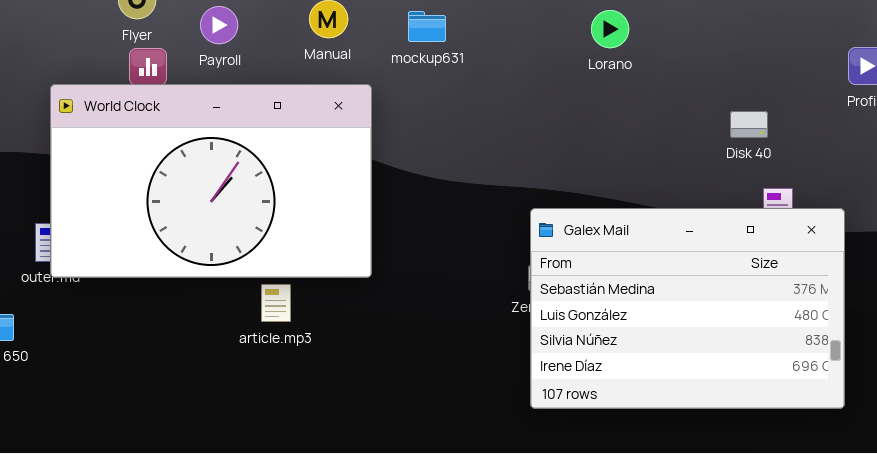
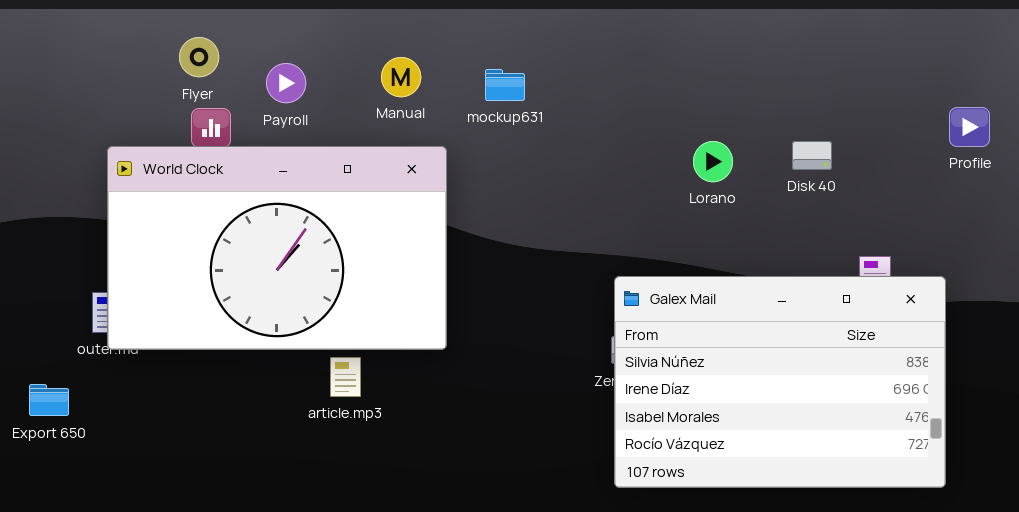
Lorano: [591,10,629,48] -> [693,141,733,182], moved
Disk 40: [730,111,768,138] -> [792,141,832,170], moved
Galex Mail: [530,208,845,409] -> [614,276,946,488], scrolled down 2 rows

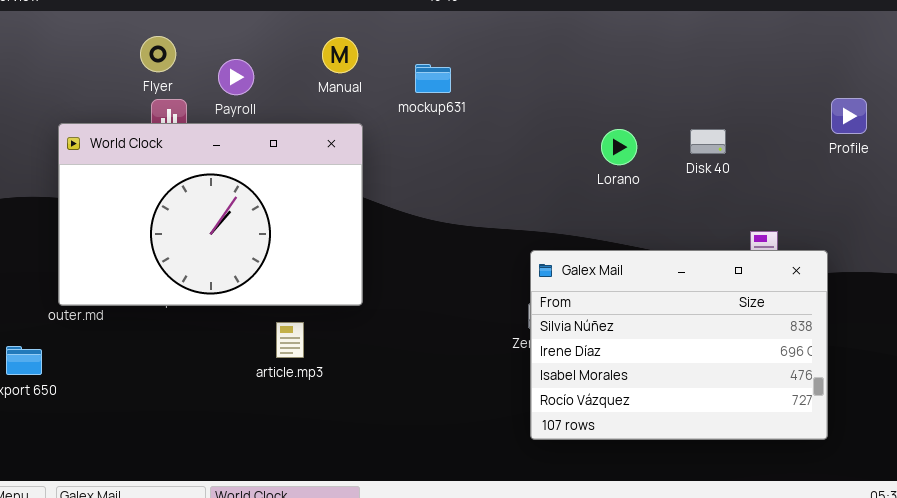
Manual: [381,57,421,97] -> [322,37,358,73], moved
World Clock: [107,146,447,350] -> [58,123,363,306], moved

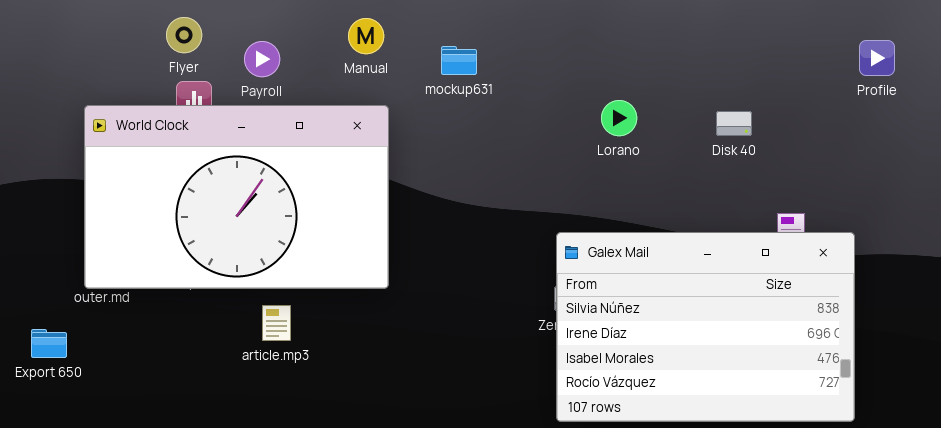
Profile: [831,98,867,134] -> [859,40,895,76], moved
Lorano: [601,129,637,165] -> [601,100,637,136], moved
article.mp3: [276,322,304,358] -> [262,305,291,341], moved

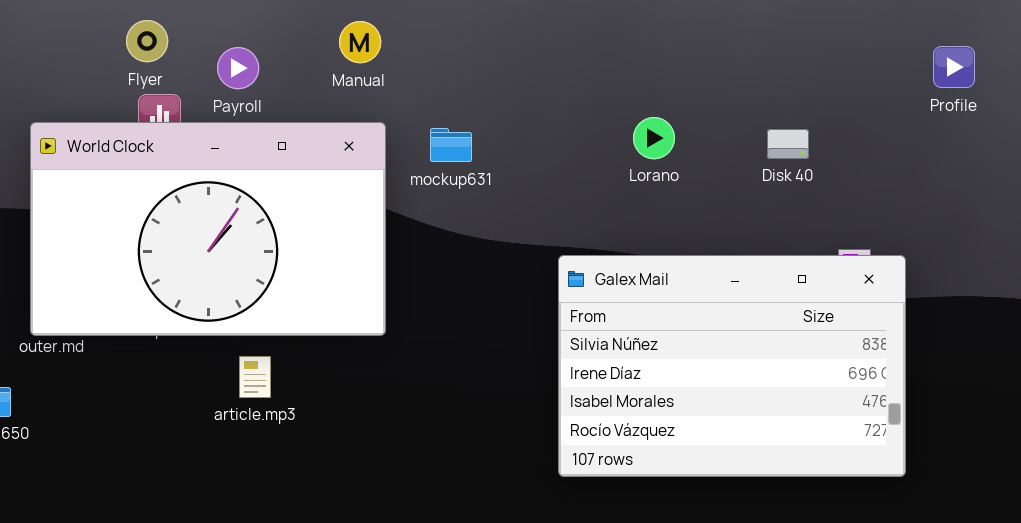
mockup631: [441,46,477,75] -> [430,128,472,162], moved
Galex Mail: [556,232,855,422] -> [558,255,906,477], moved

